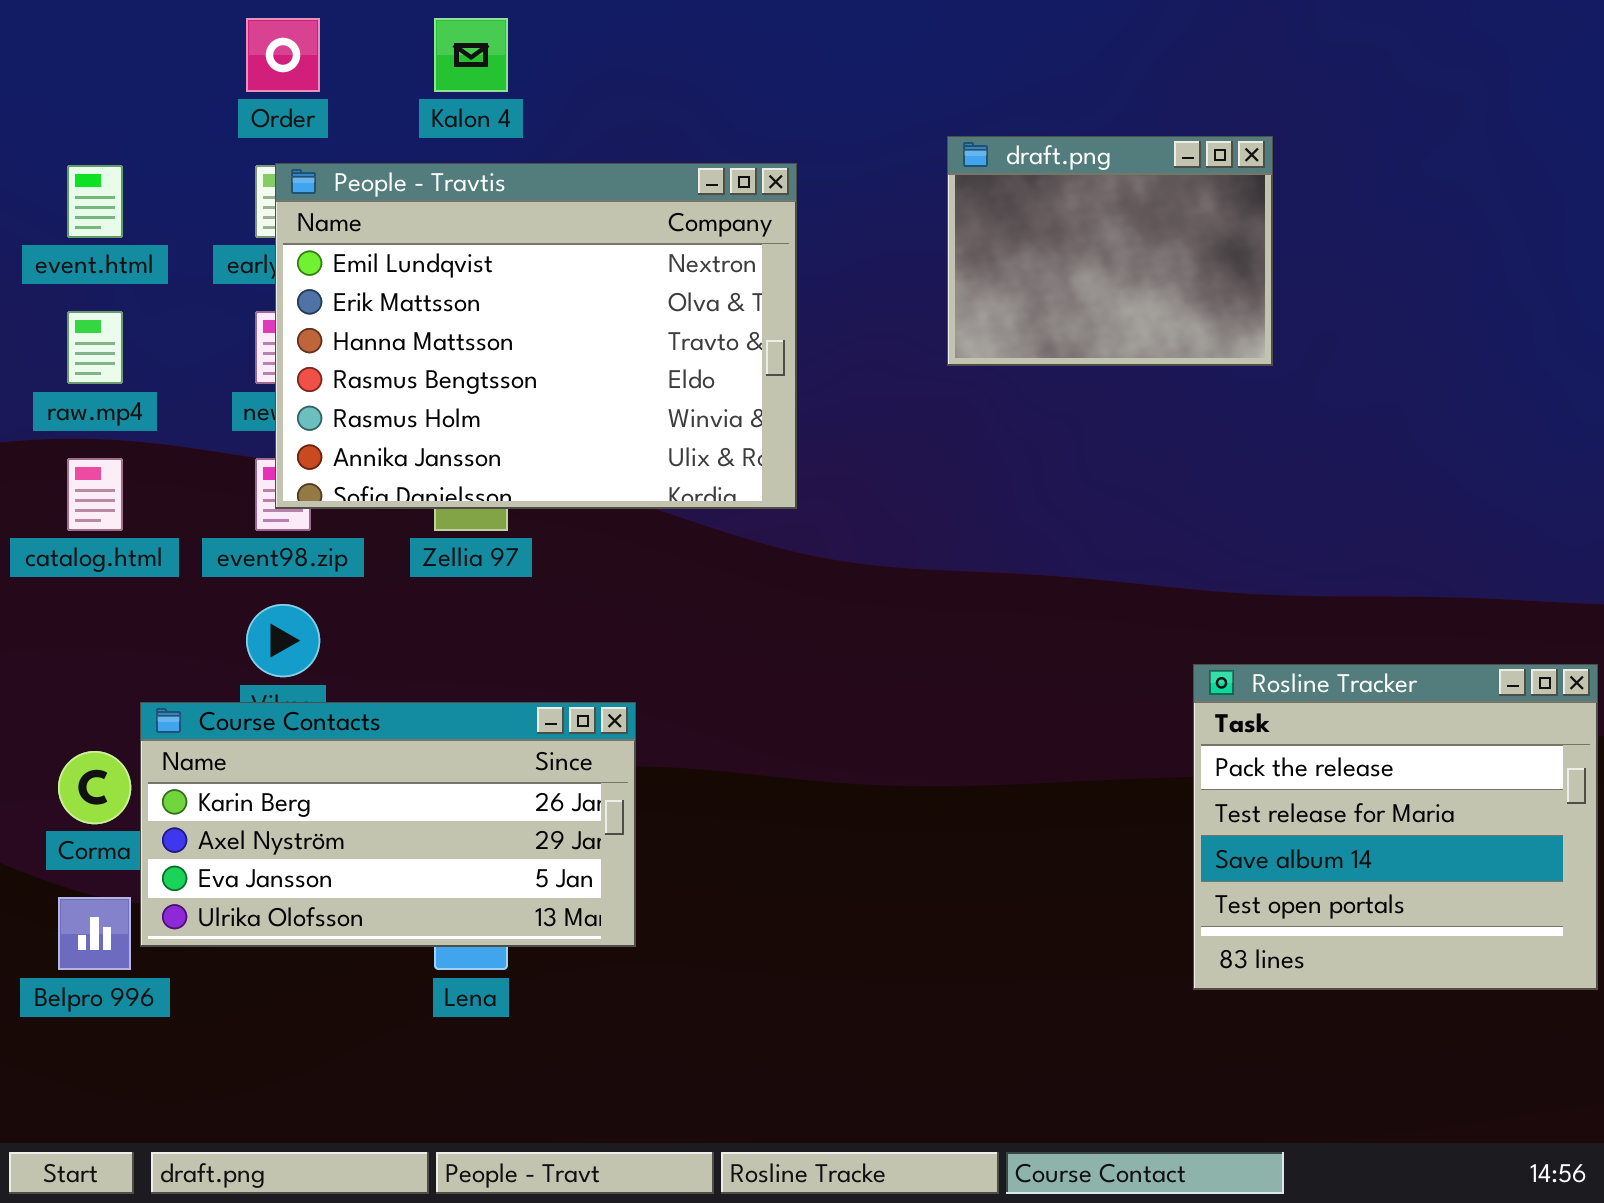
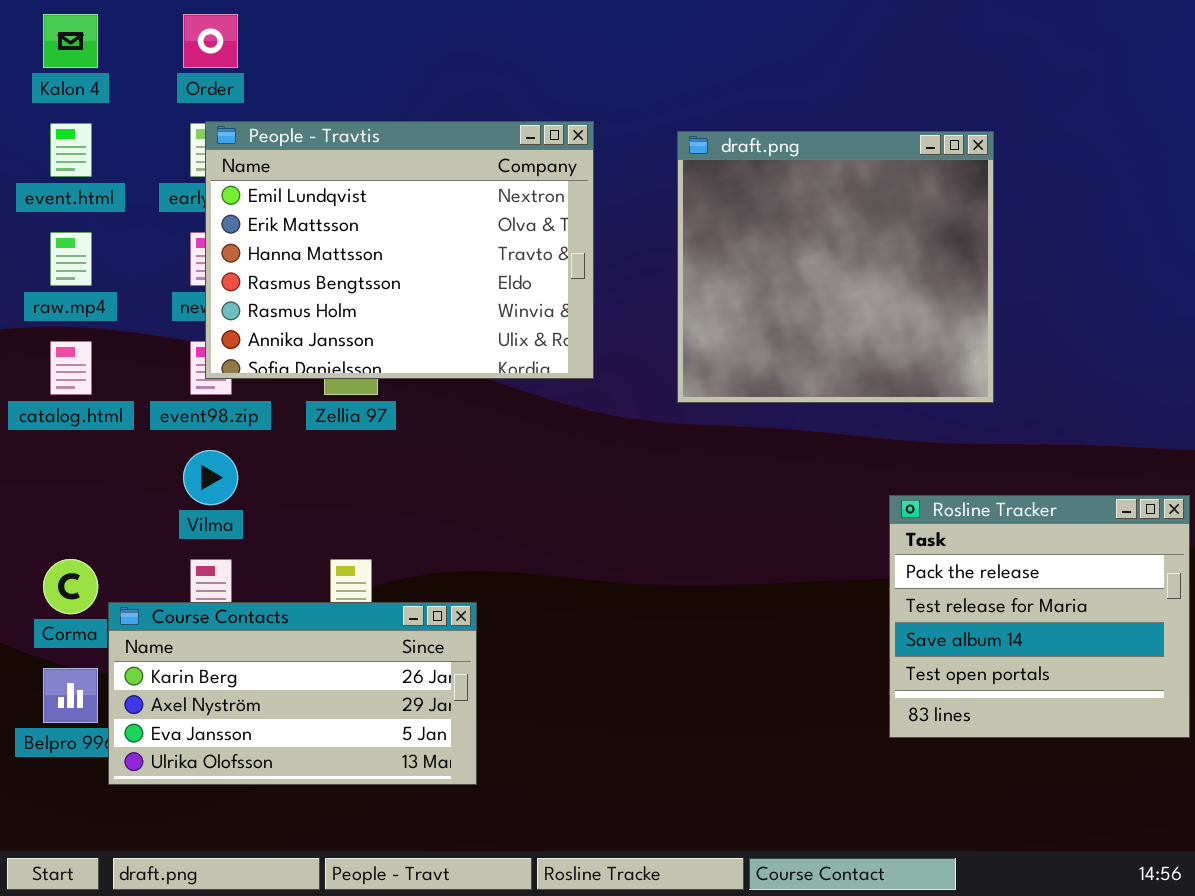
Kalon 4: [434,18,508,92] -> [43,14,98,68], moved
draft.png: [947,136,1273,366] -> [677,131,994,403], moved, resized
Course Contacts: [140,702,636,947] -> [108,602,477,785], moved

